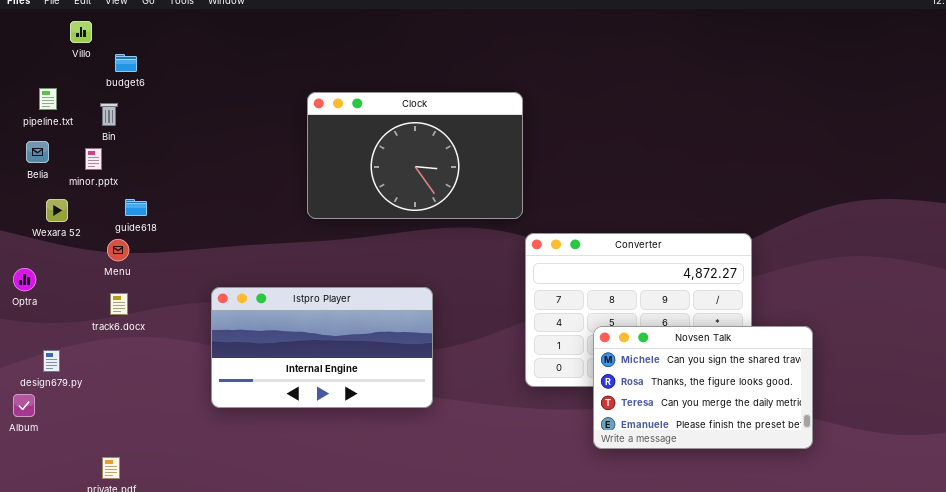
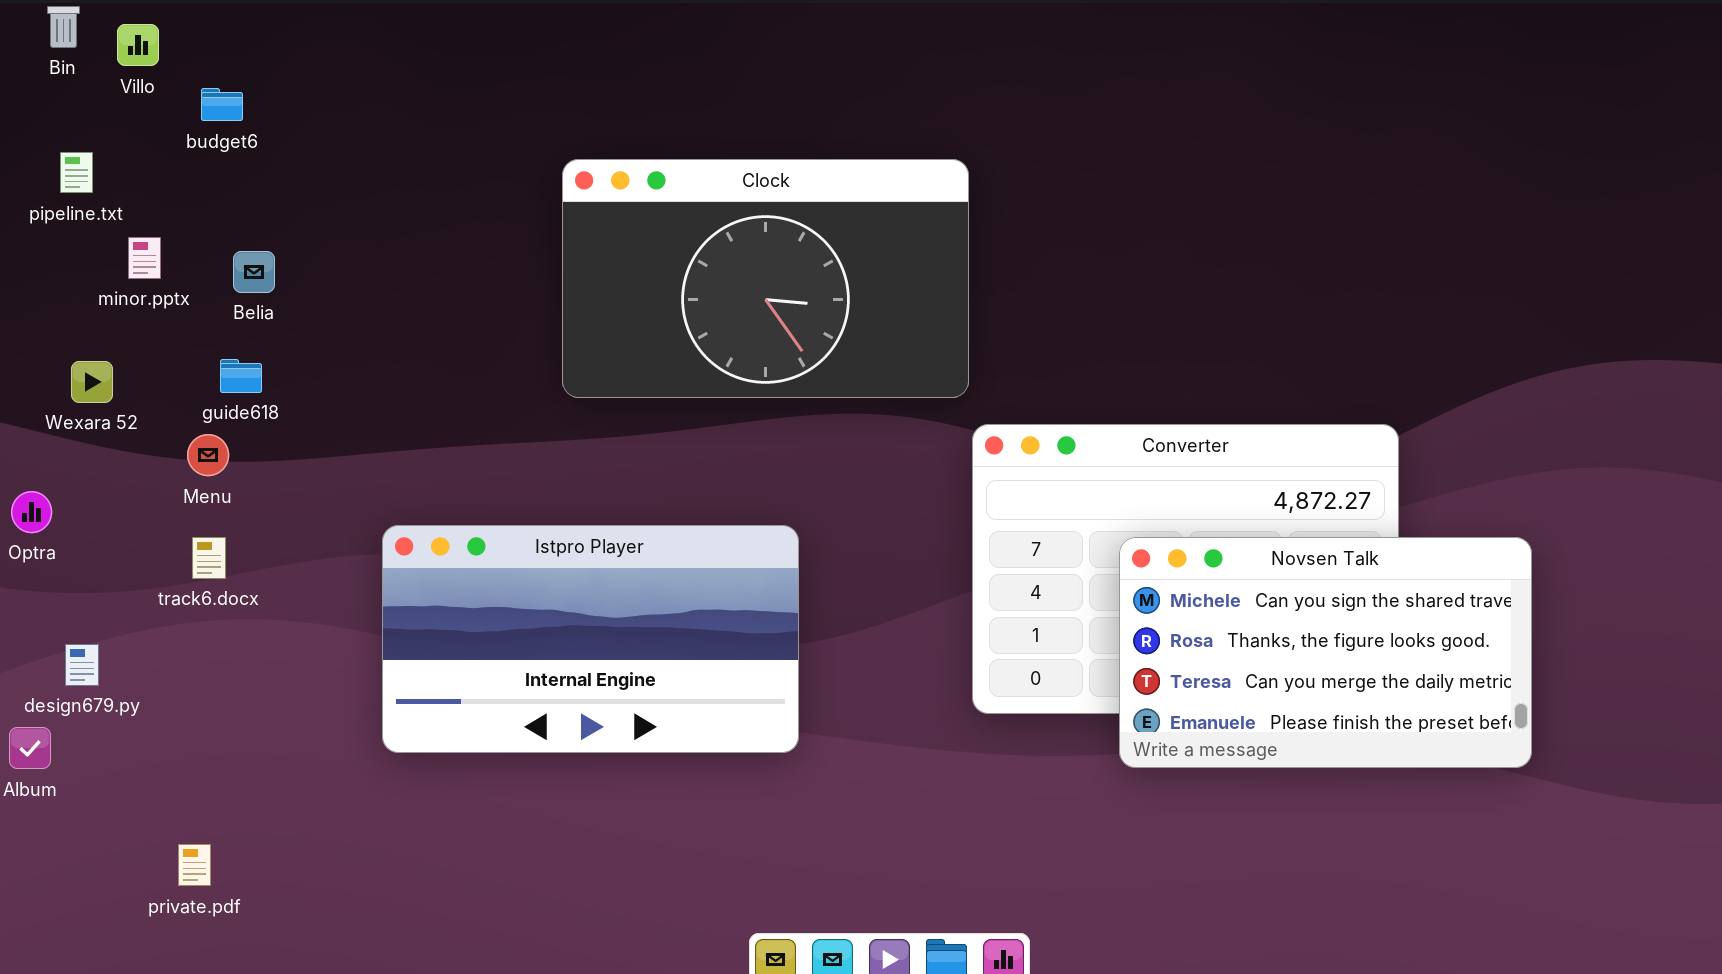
Bin: [100,103,118,126] -> [47,6,80,48], moved
Belia: [26,141,49,163] -> [233,251,275,293], moved
minor.pptx: [85,148,102,170] -> [128,237,161,279], moved
Novsen Talk: [593,326,813,449] -> [1119,537,1532,768], moved

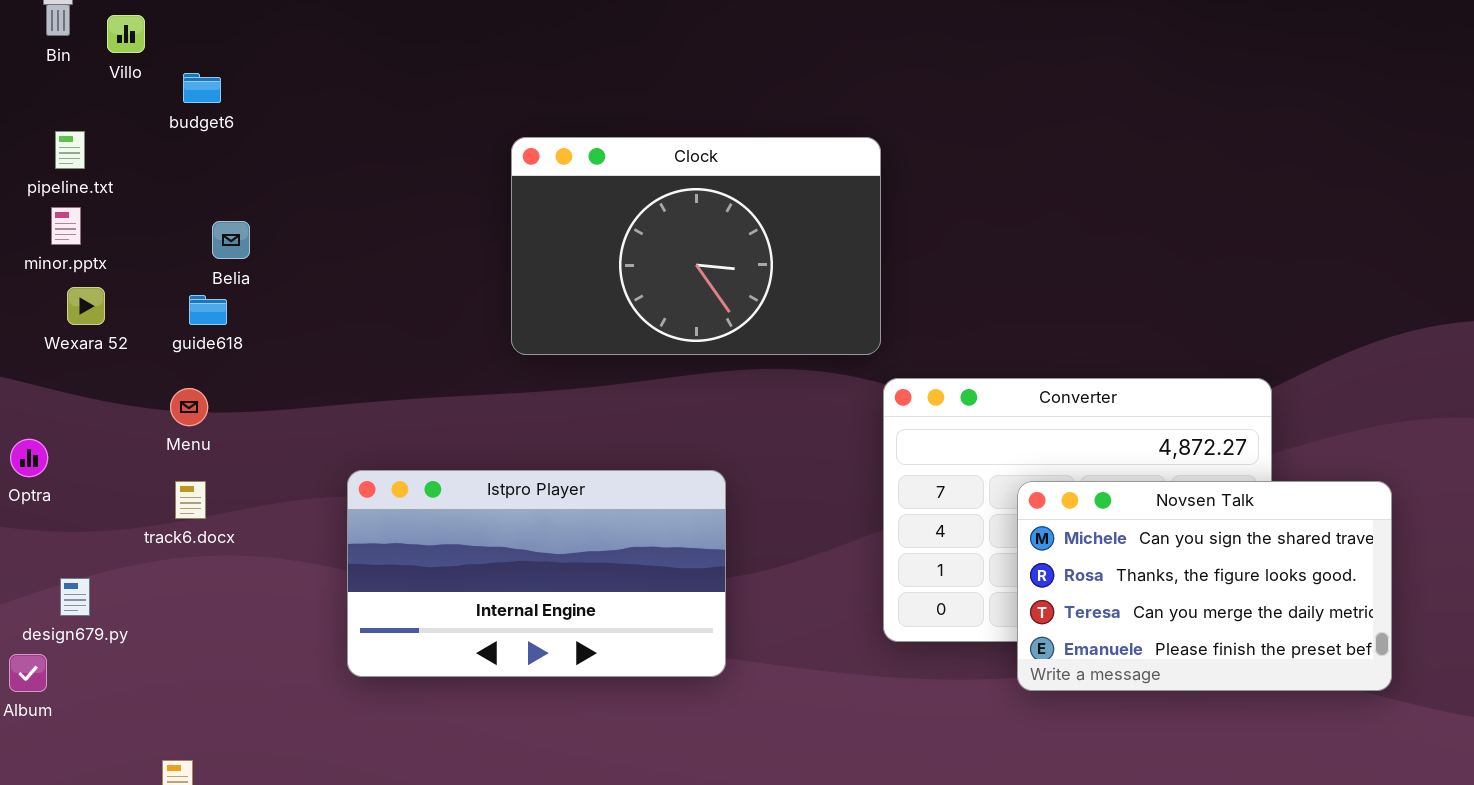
minor.pptx: [128,237,161,279] -> [51,207,81,245], moved
guide618: [220,359,262,393] -> [189,295,227,325], moved
Wexara 52: [71,361,113,403] -> [67,287,105,325], moved

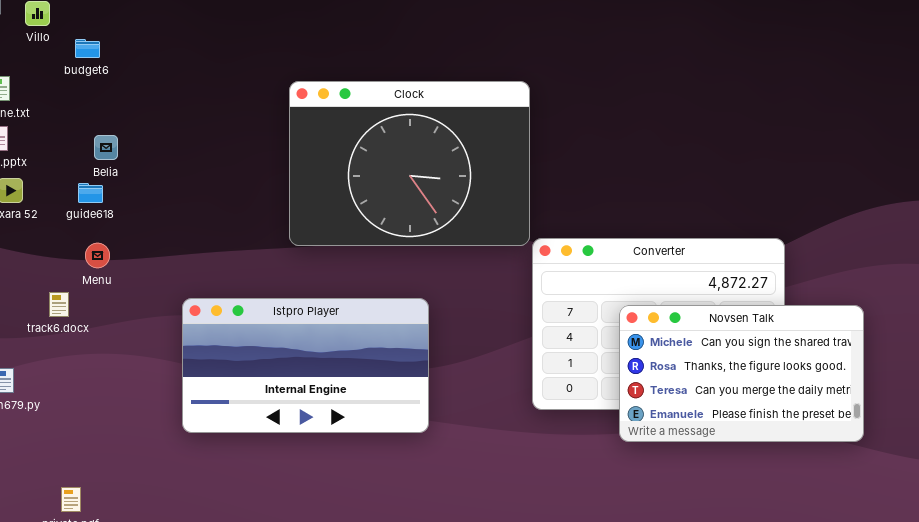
Clock: [511,137,881,355] -> [289,81,530,246], resized
Menu: [170,388,208,426] -> [85,243,110,268], moved
track6.docx: [175,481,206,519] -> [49,292,69,317], moved

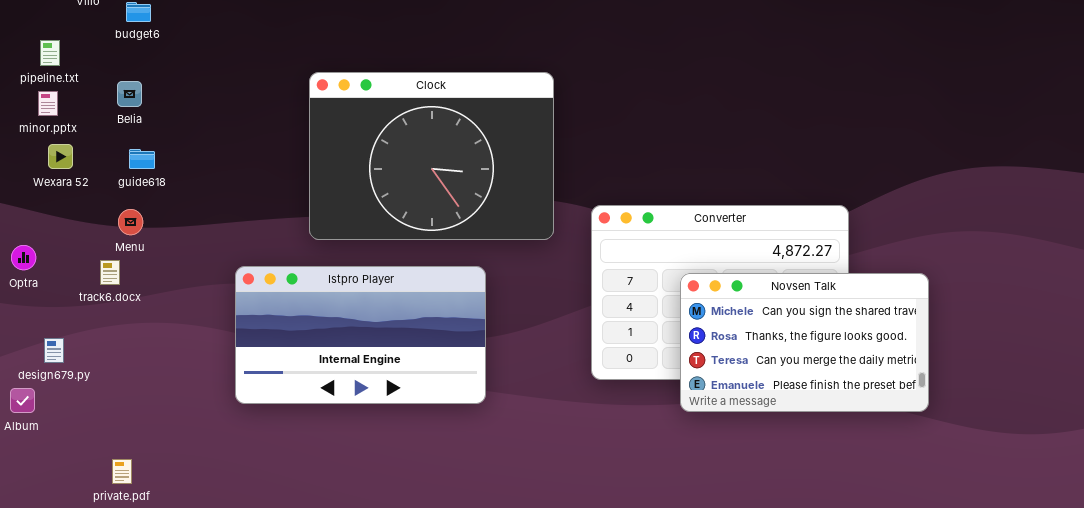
Clock: [289,81,530,246] -> [309,72,554,240], moved
Belia: [94,135,118,160] -> [117,81,142,107], moved
Menu: [85,243,110,268] -> [118,209,143,235], moved

